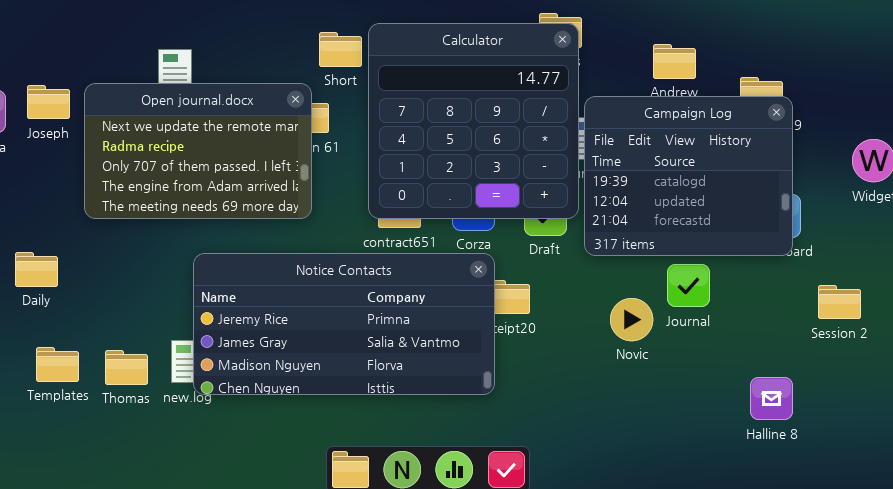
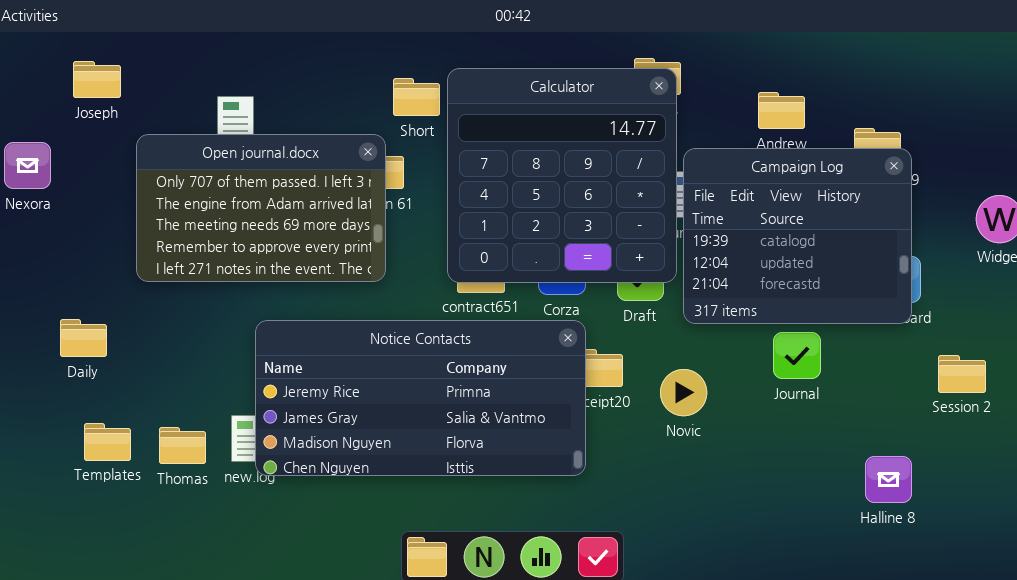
Open journal.docx: [84,83,312,219] -> [136,134,386,282], scrolled down 2 rows
Joseph: [27,85,70,119] -> [73,61,121,98], moved
Novic: [610,298,653,341] -> [660,369,707,416], moved

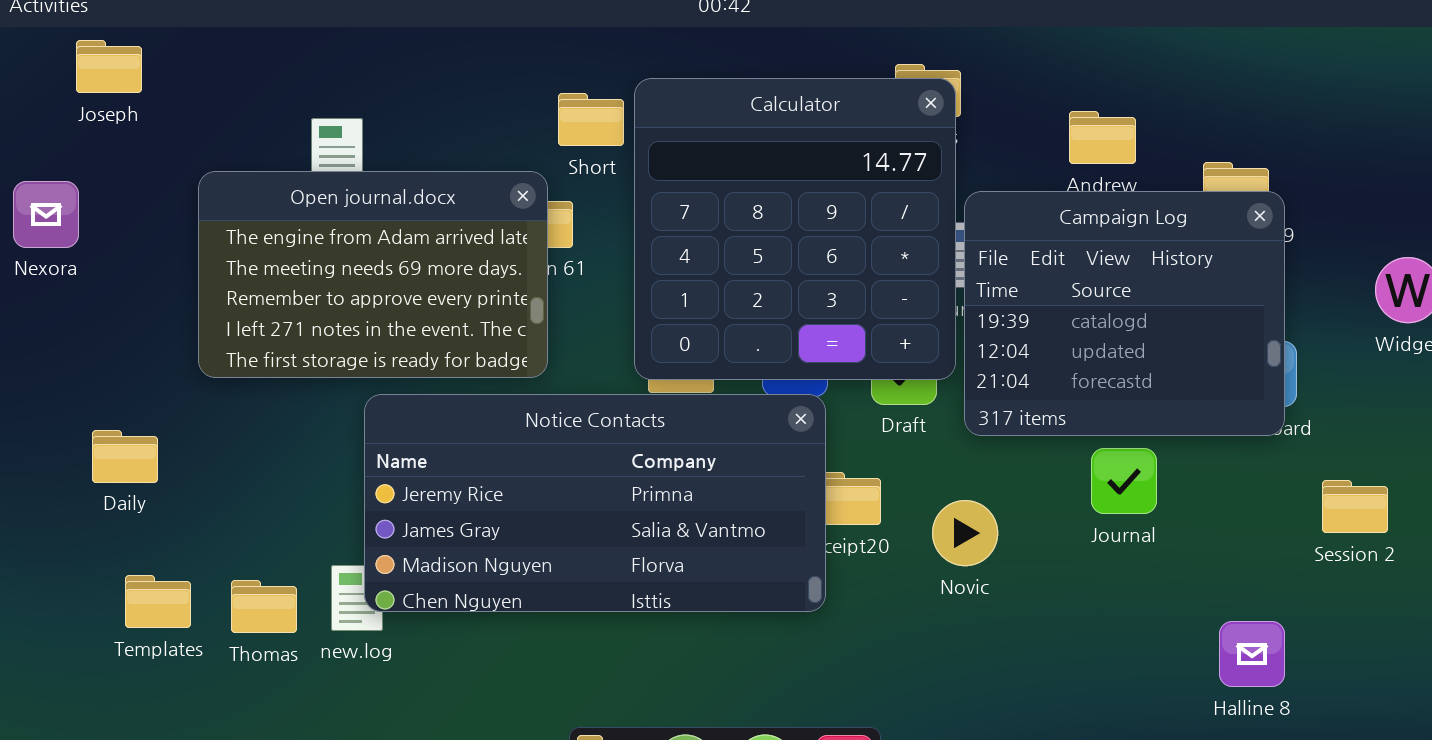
Joseph: [73,61,121,98] -> [76,40,142,93], moved
Open journal.docx: [136,134,386,282] -> [198,171,548,378], scrolled down 1 row
Notice Contacts: [255,320,586,476] -> [364,394,826,612], moved

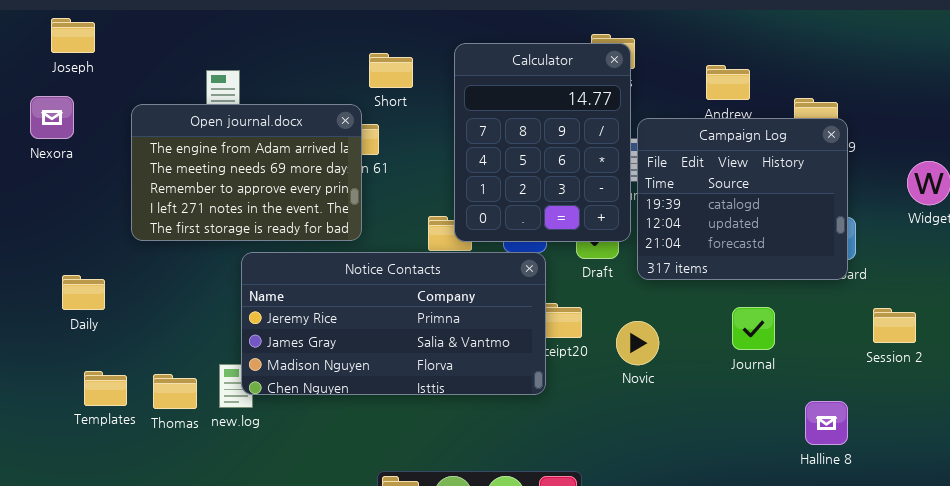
Calculator: [634,78,956,380] -> [454,43,631,242], resized
Nexora: [13,181,79,248] -> [30,96,74,139], moved
Journal: [1091,448,1157,514] -> [732,307,775,350], moved

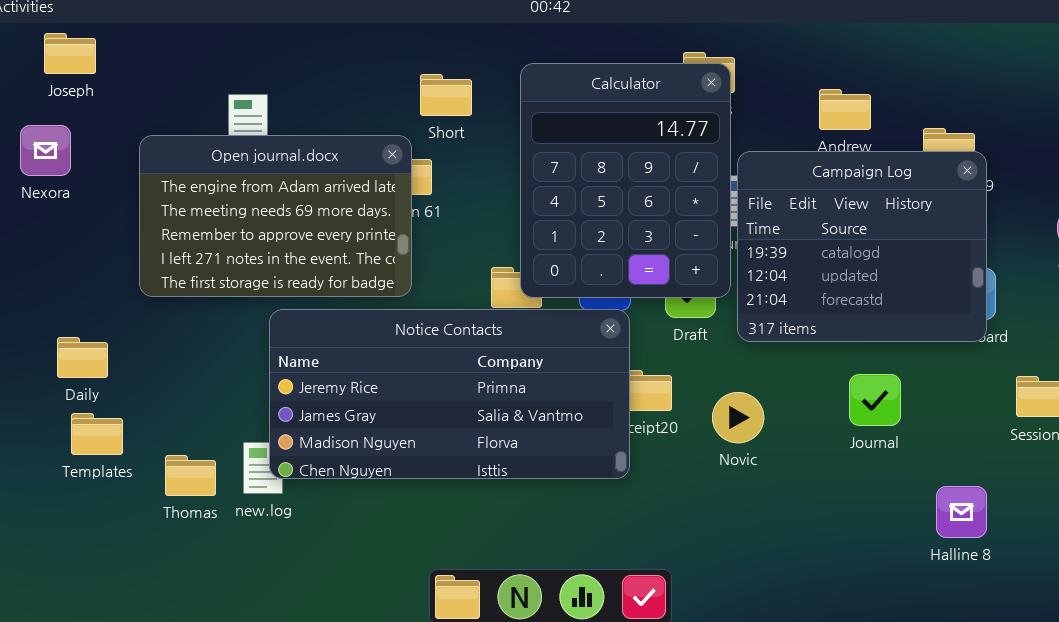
Templates: [84,371,127,406] -> [71,413,123,455], moved

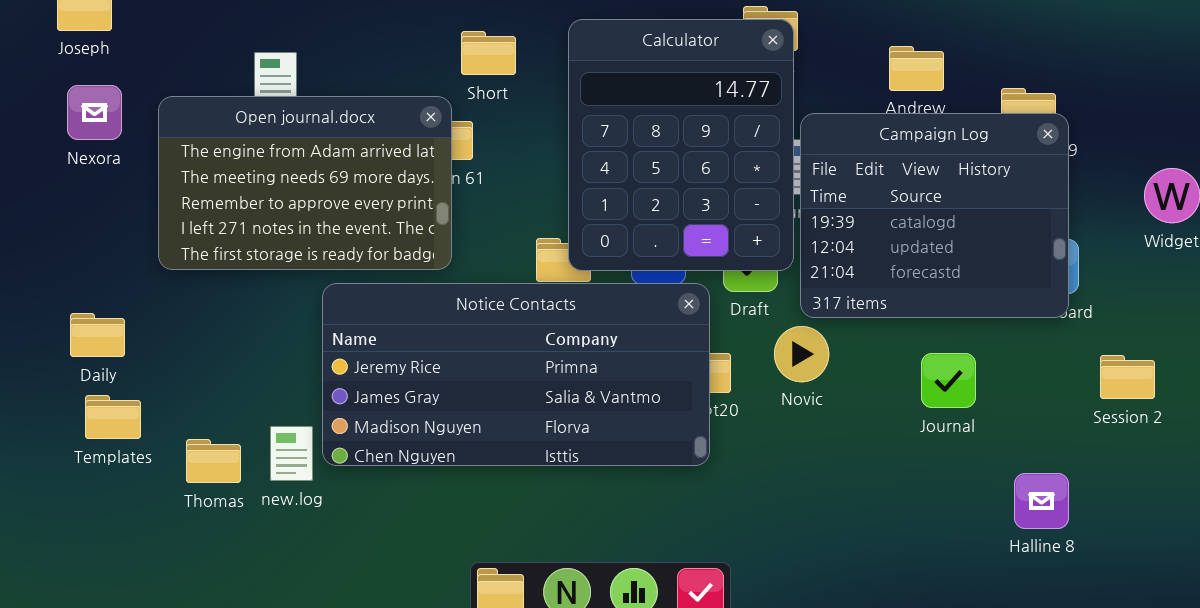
Nexora: [20,125,71,176] -> [67,85,122,140], moved
Notice Contacts: [269,309,630,479] -> [322,283,710,466], moved
Novic: [712,392,764,443] -> [774,326,829,382], moved

